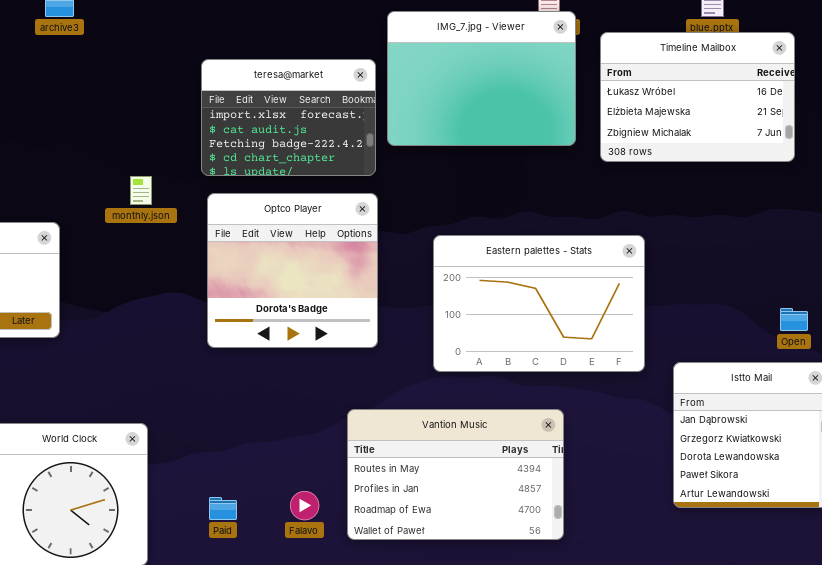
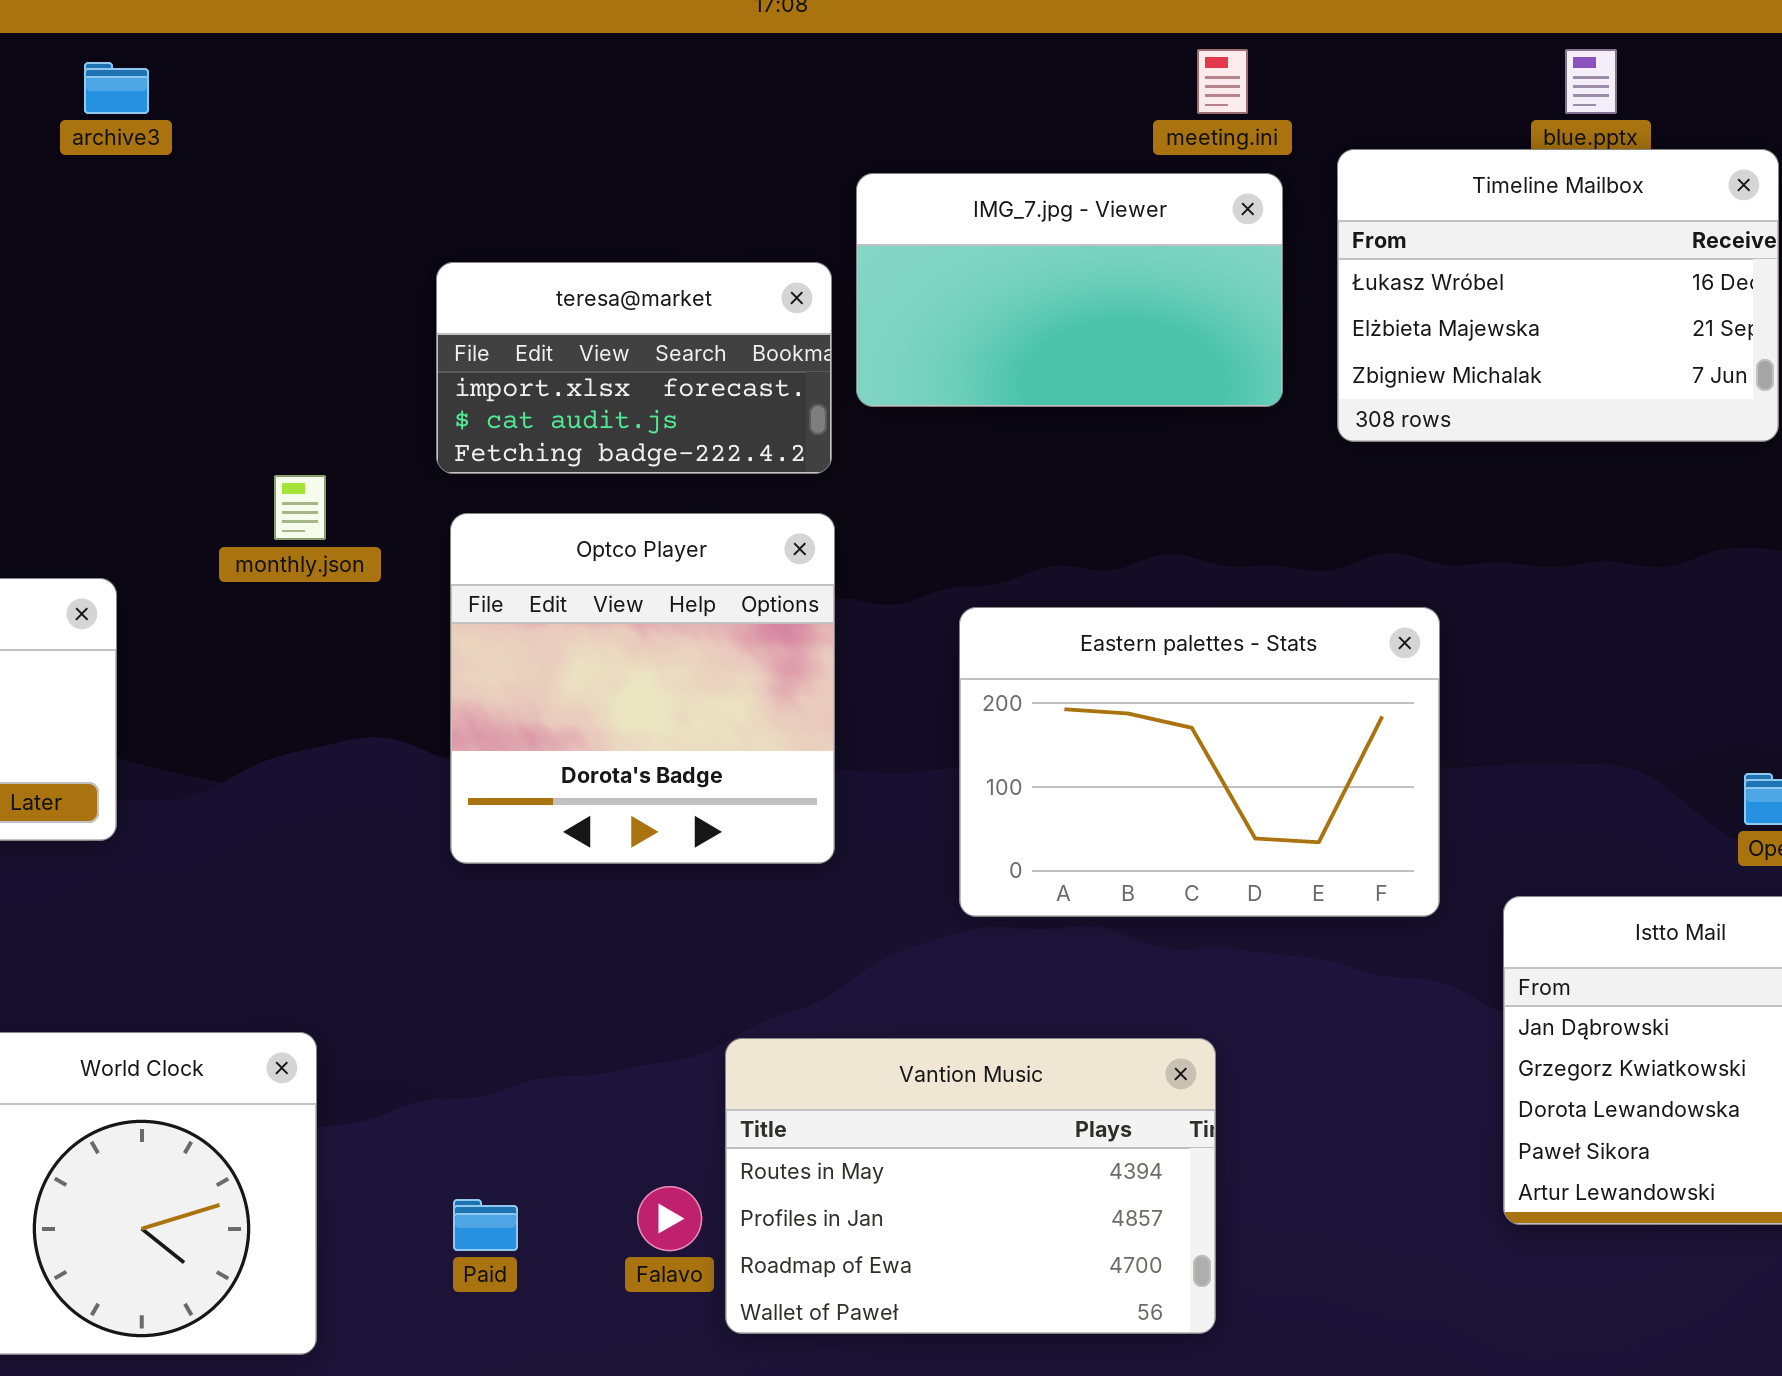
IMG_7.jpg - Viewer: [387,11,576,146] -> [856,173,1283,407], resized
teresa@market: [201,59,376,176] -> [436,262,832,474], resized
Vantion Music: [347,409,564,540] -> [725,1038,1216,1334], moved

